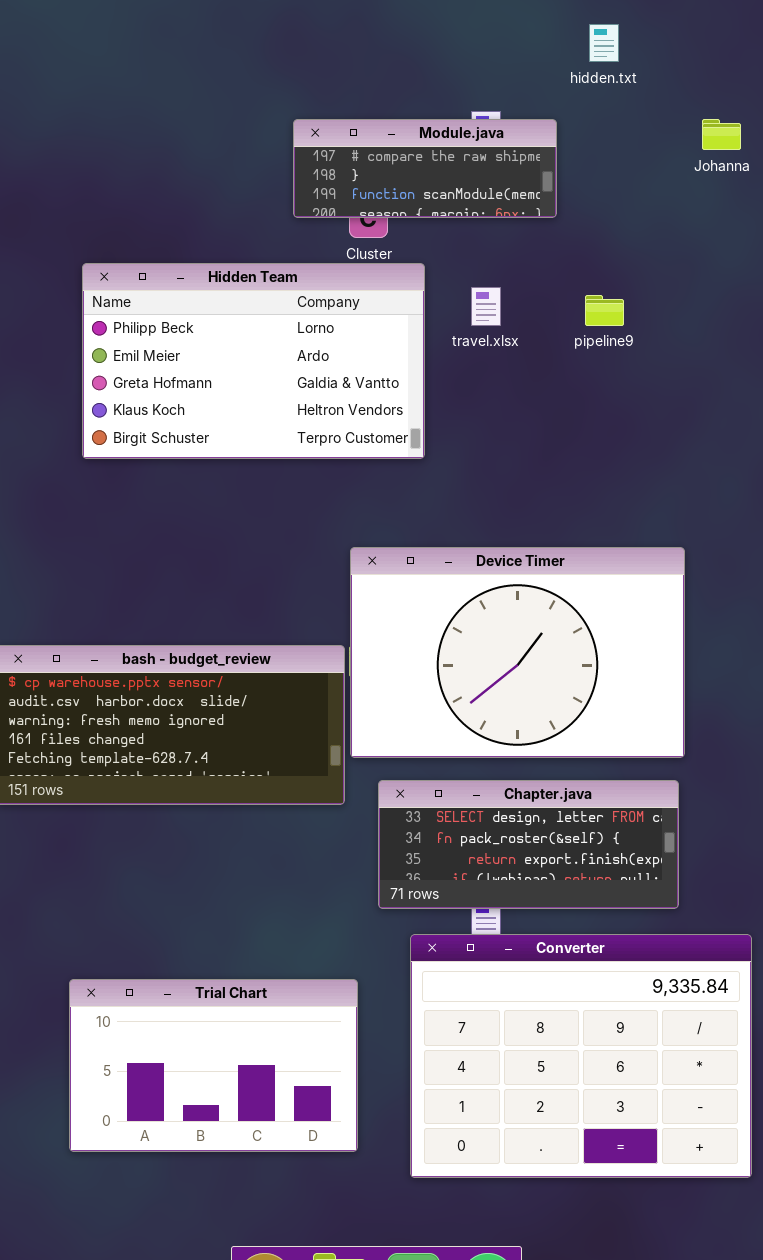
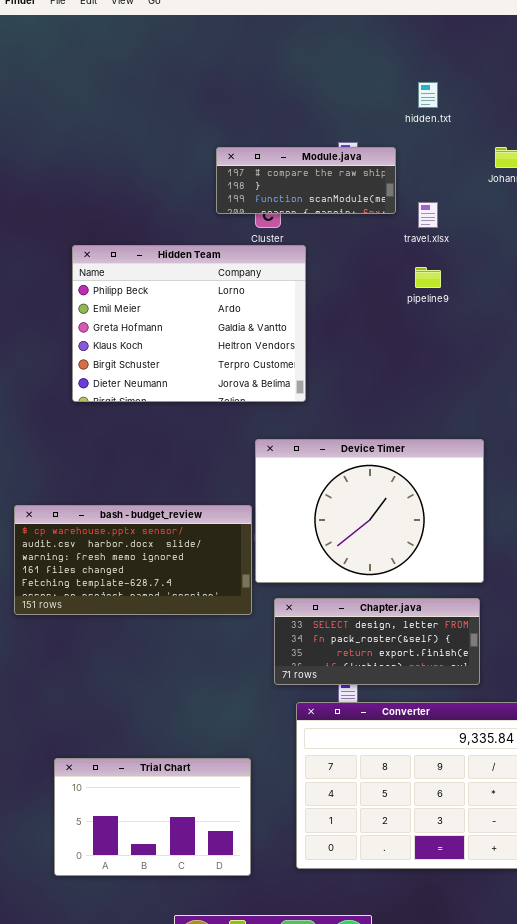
Hidden Team: [82,263,425,459] -> [72,245,306,402], resized
travel.xlsx: [471,287,501,326] -> [418,202,438,228], moved
Trial Chart: [69,979,358,1152] -> [54,758,251,876], moved

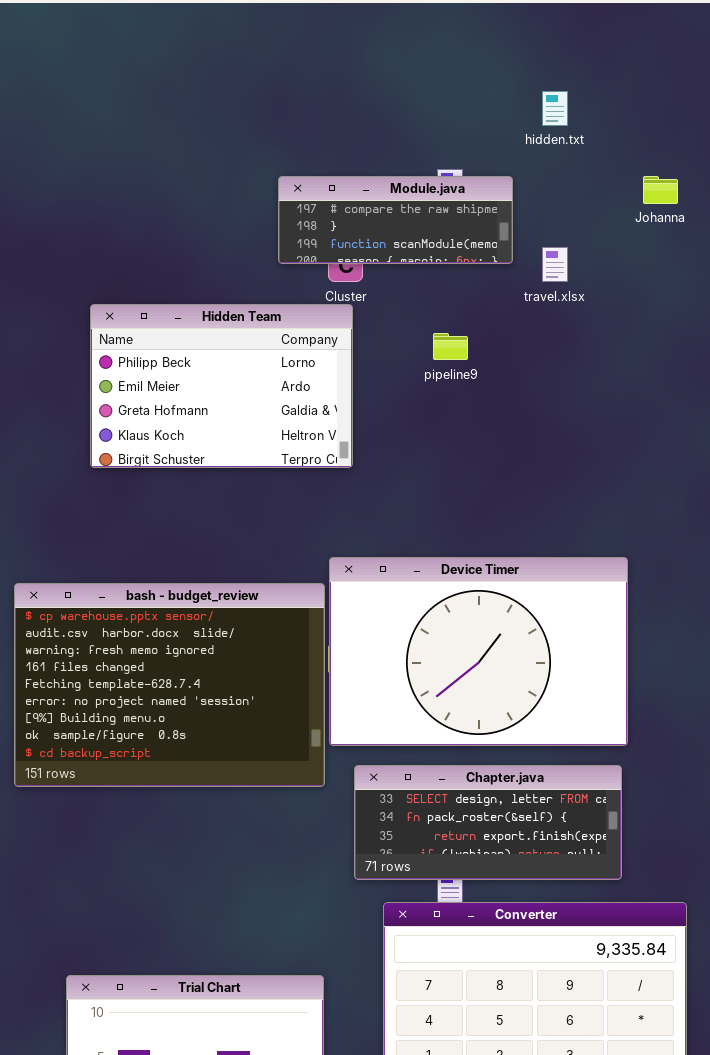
Hidden Team: [72,245,306,402] -> [90,304,353,468], resized
pipeline9: [415,267,441,288] -> [433,333,468,360], moved
bash - budget_review: [14,505,252,615] -> [14,583,325,787], resized

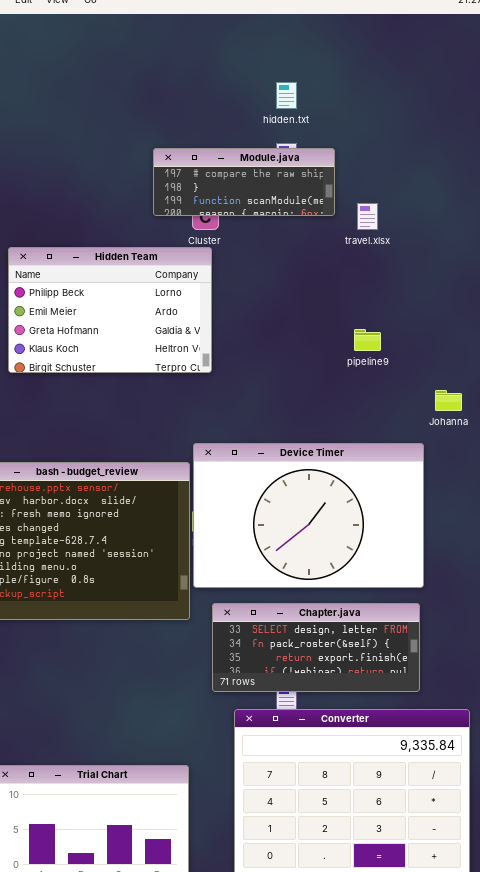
hidden.txt: [542,91,568,126] -> [276,82,297,109], moved
Johanna: [643,176,678,204] -> [435,390,462,411], moved
pipeline9: [433,333,468,360] -> [354,329,381,351], moved

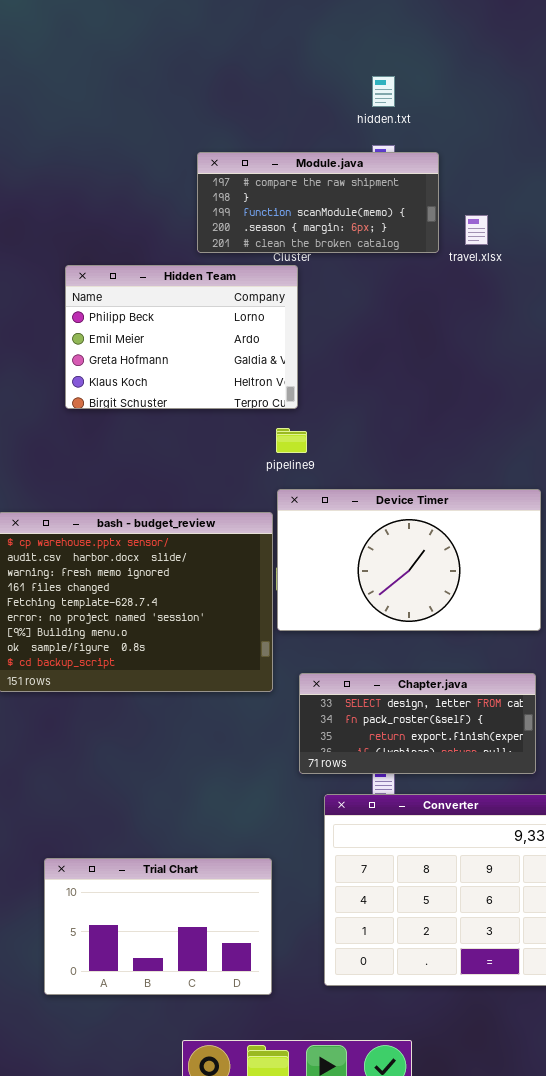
Module.java: [153,148,335,216] -> [197,152,439,253], resized
pipeline9: [354,329,381,351] -> [276,428,307,453], moved
Device Timer: [193,443,424,588] -> [277,489,541,631], resized

